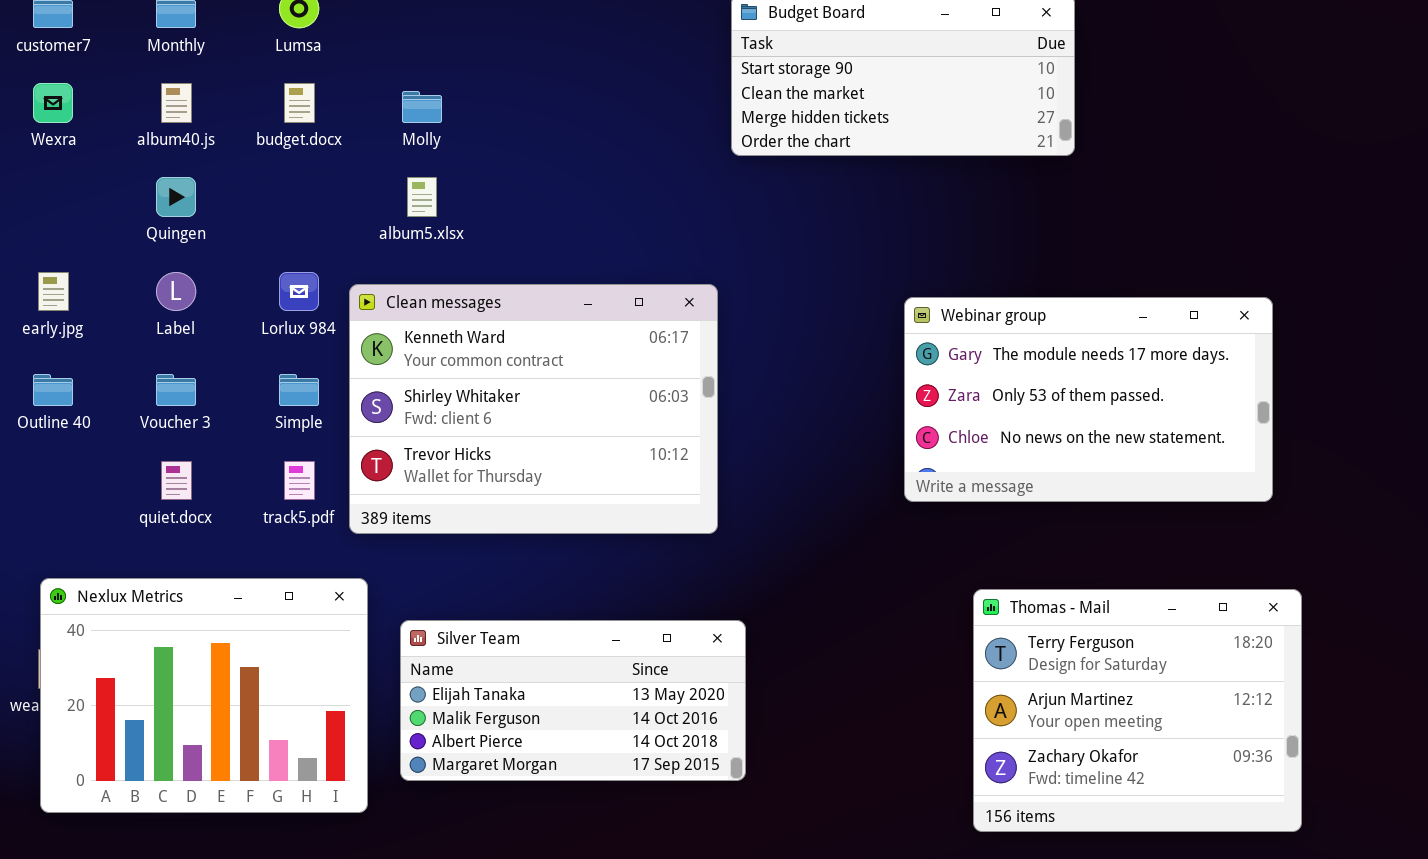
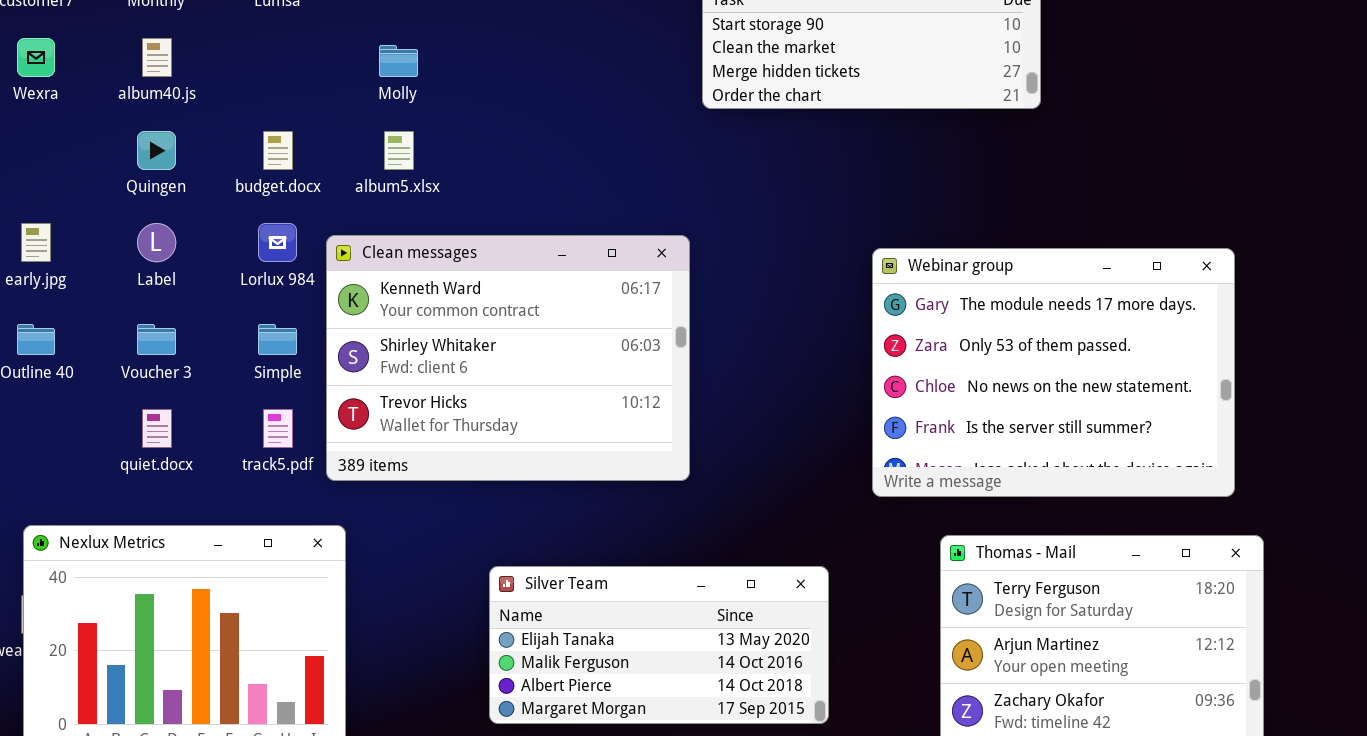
budget.docx: [284,83,315,123] -> [263,131,293,170], moved
Webinar group: [904,297,1273,502] -> [872,248,1235,497], resized
Silver Team: [400,620,746,781] -> [489,566,829,724], moved

